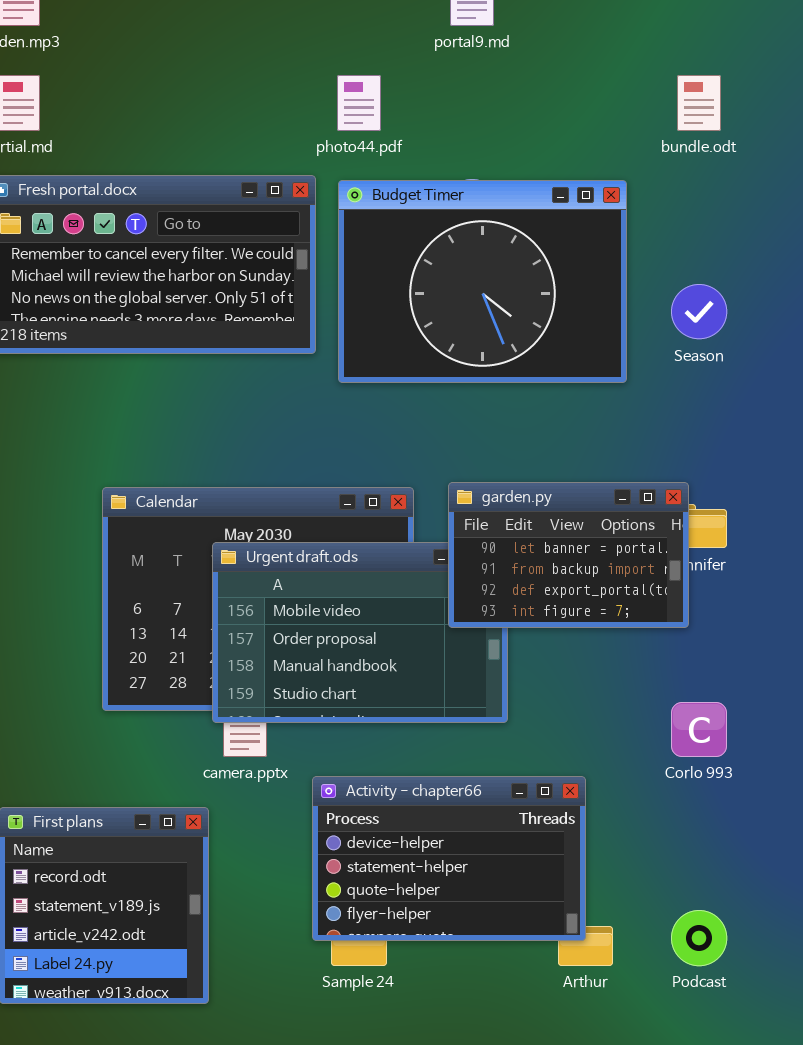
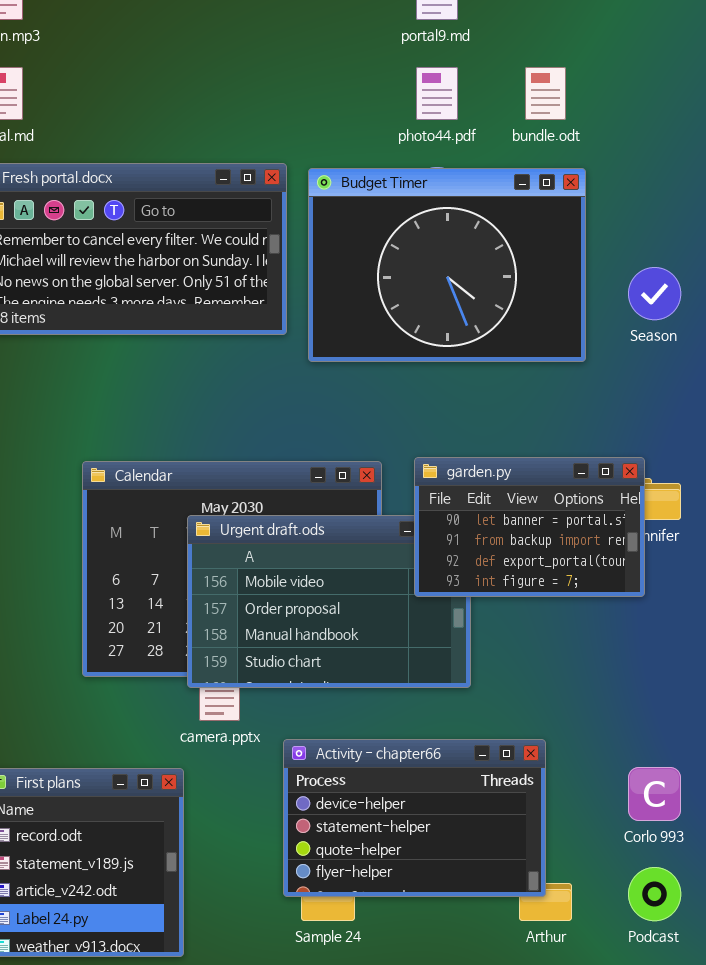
photo44.pdf: [337,75,381,131] -> [416,67,458,120], moved
bundle.odt: [677,75,721,131] -> [525,67,566,120], moved
Corlo 993: [671,702,727,757] -> [628,767,681,821], moved

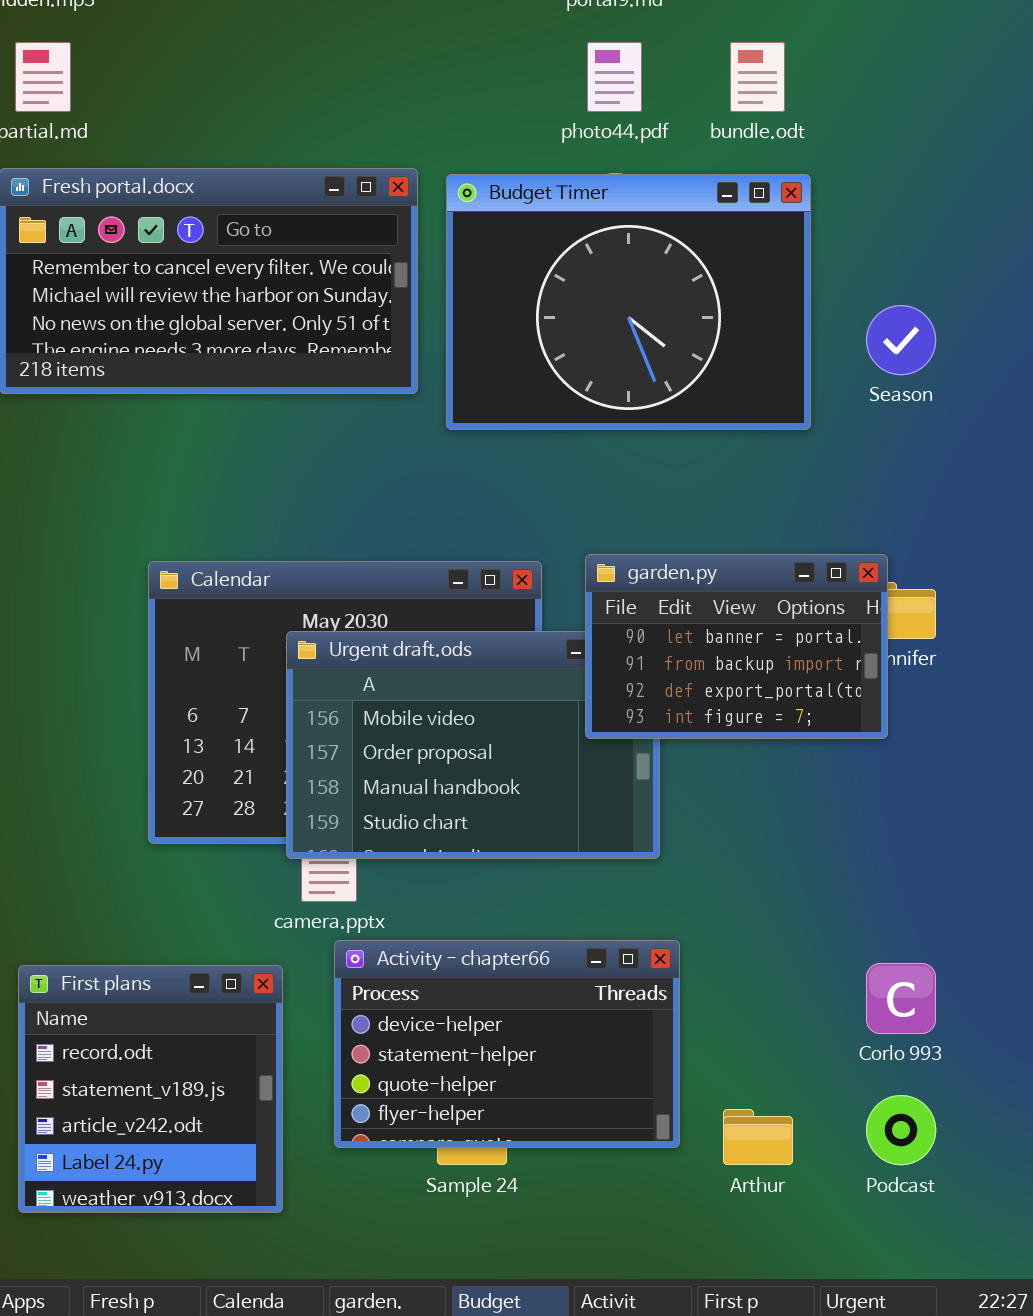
Activity - chapter66: [283,739,546,897] -> [334,940,680,1148], moved

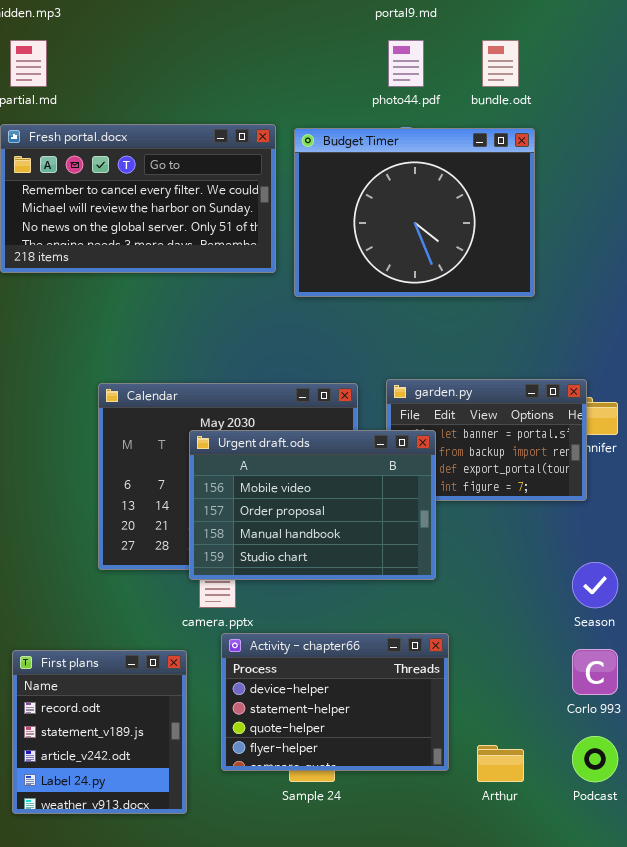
Season: [866,305,936,375] -> [572,562,618,608], moved
Urgent draft.ods: [286,631,660,859] -> [189,430,436,580], raised

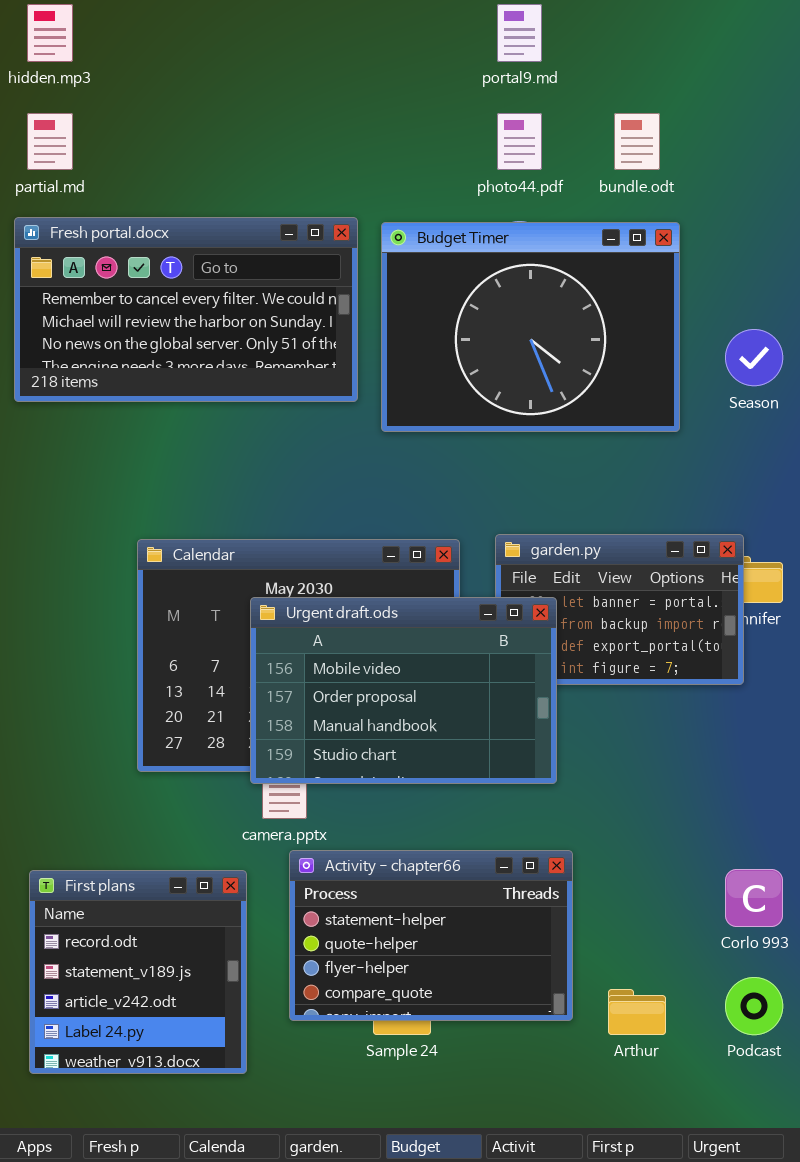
Season: [572,562,618,608] -> [725,329,783,386], moved
Activity - chapter66: [221,633,449,771] -> [289,850,573,1021], scrolled down 1 row

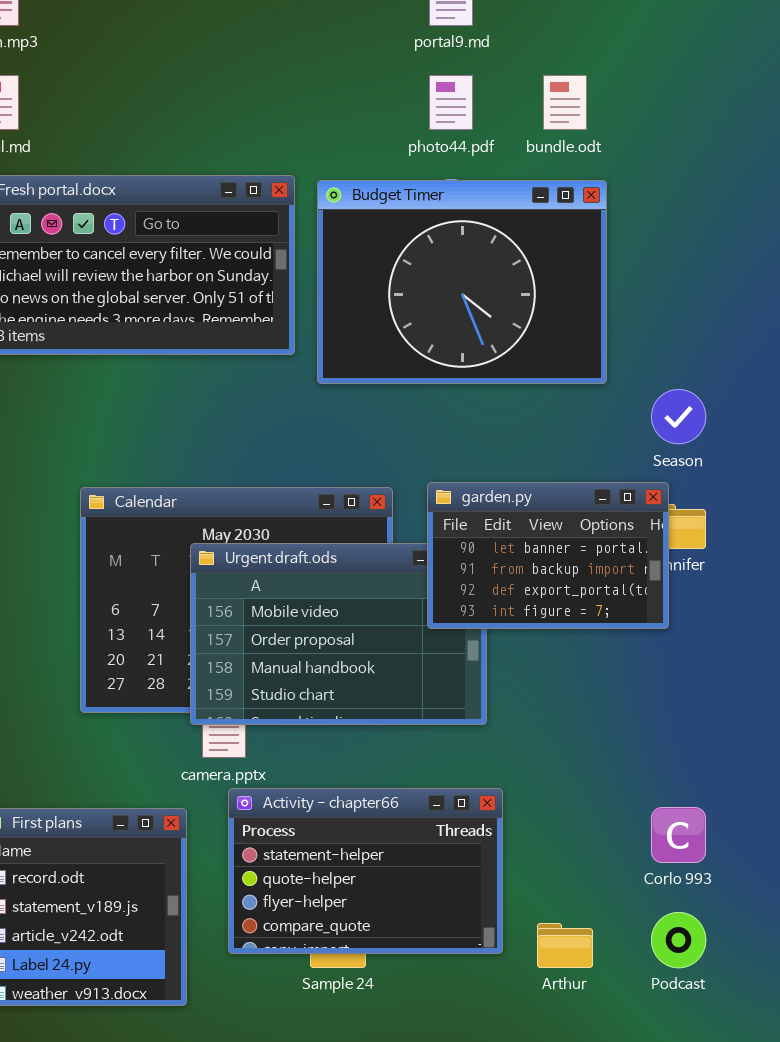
Season: [725,329,783,386] -> [651,389,706,444], moved
garden.py: [495,534,744,685] -> [427,482,669,629], raised

